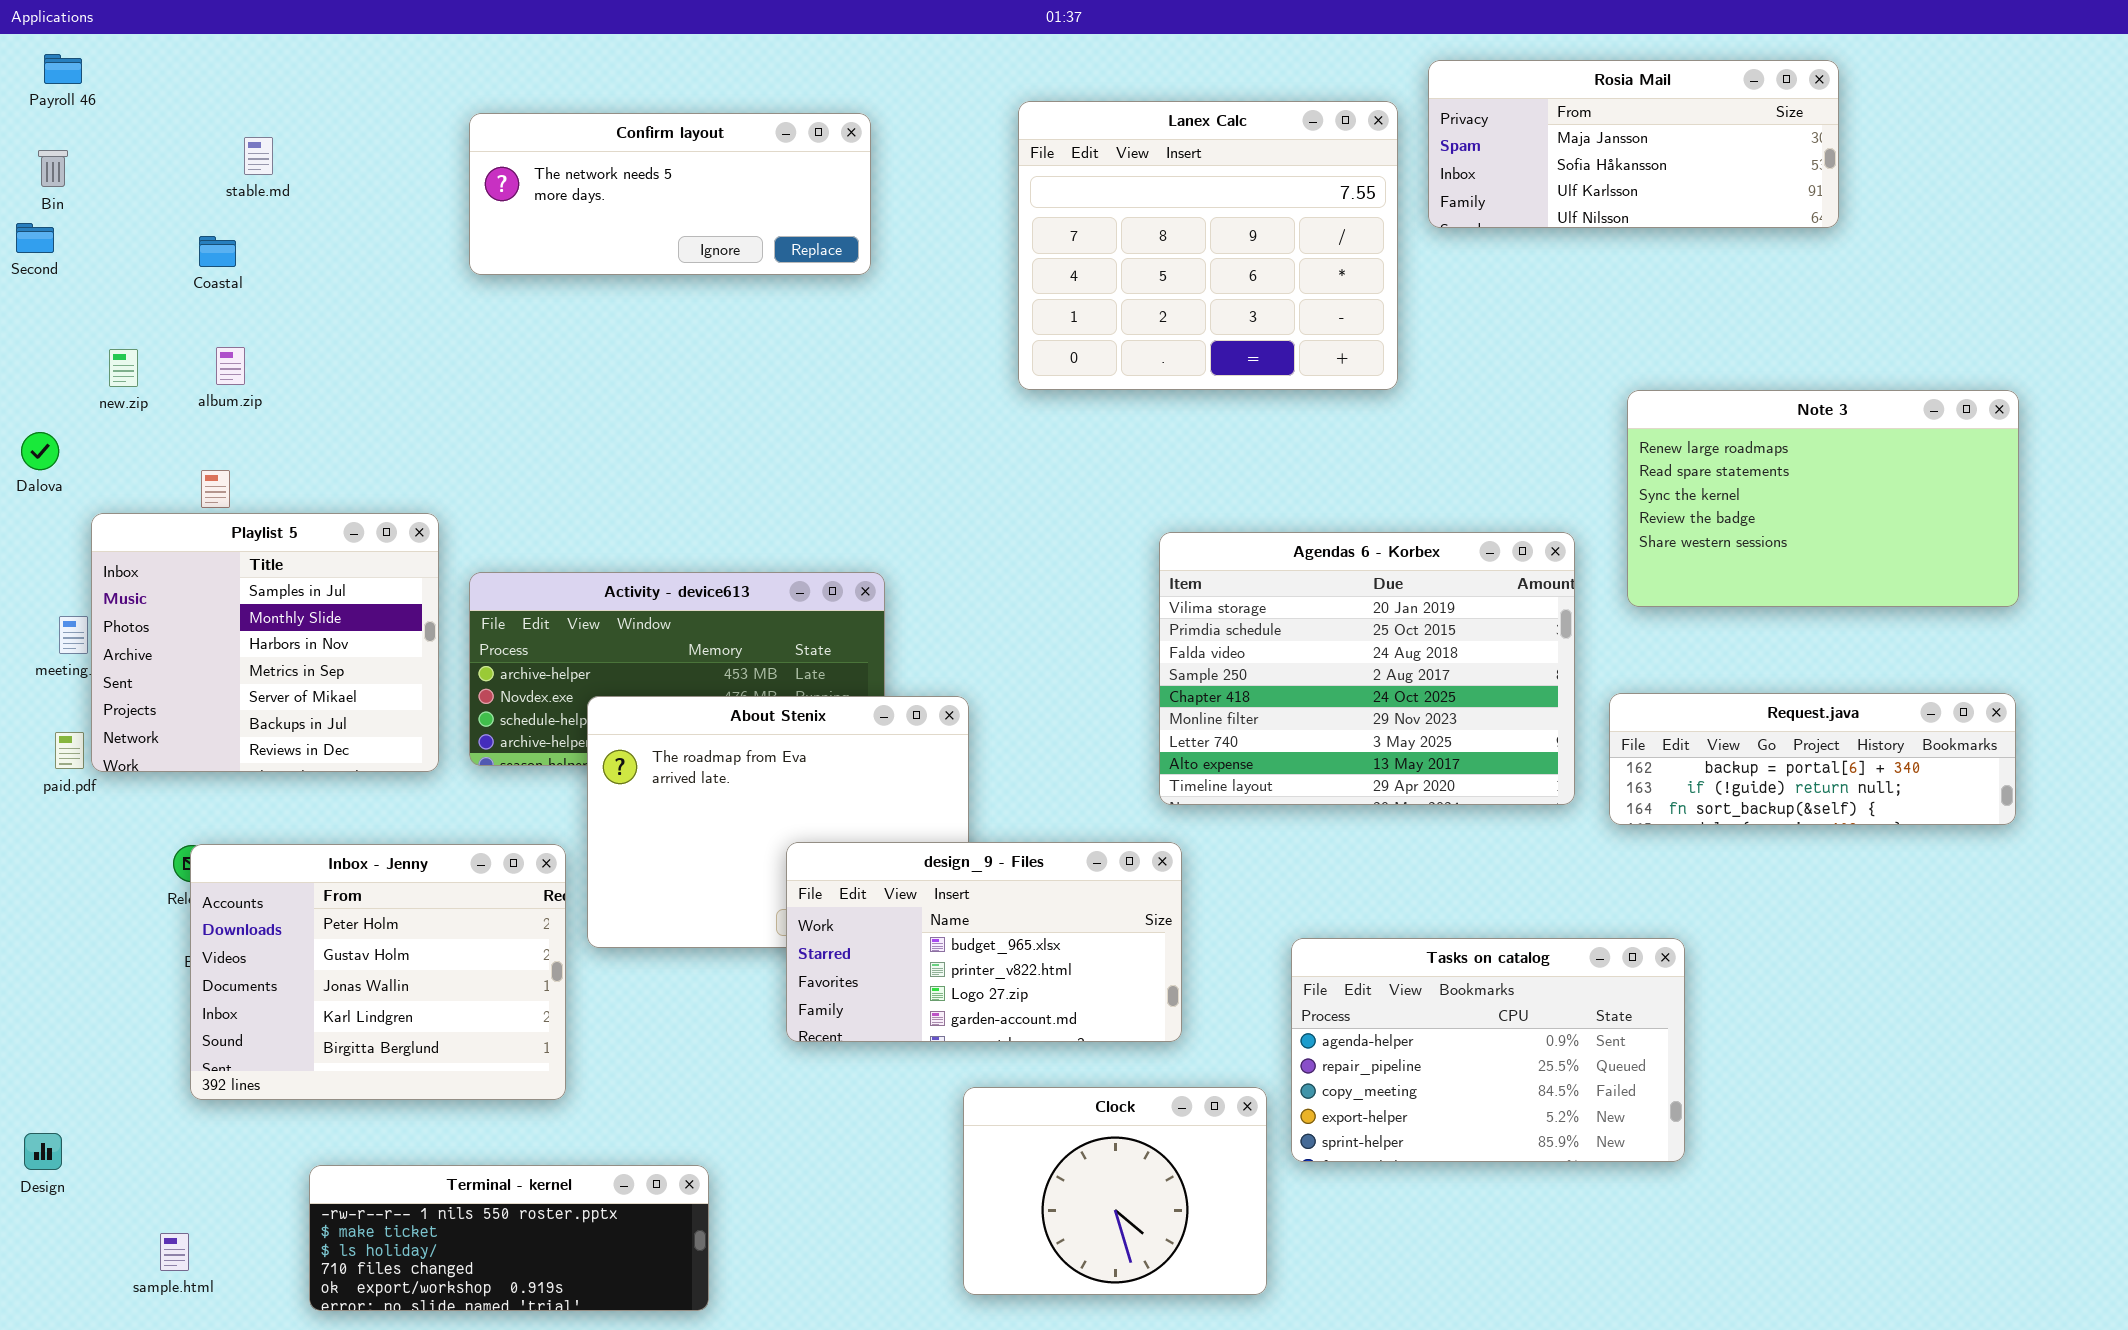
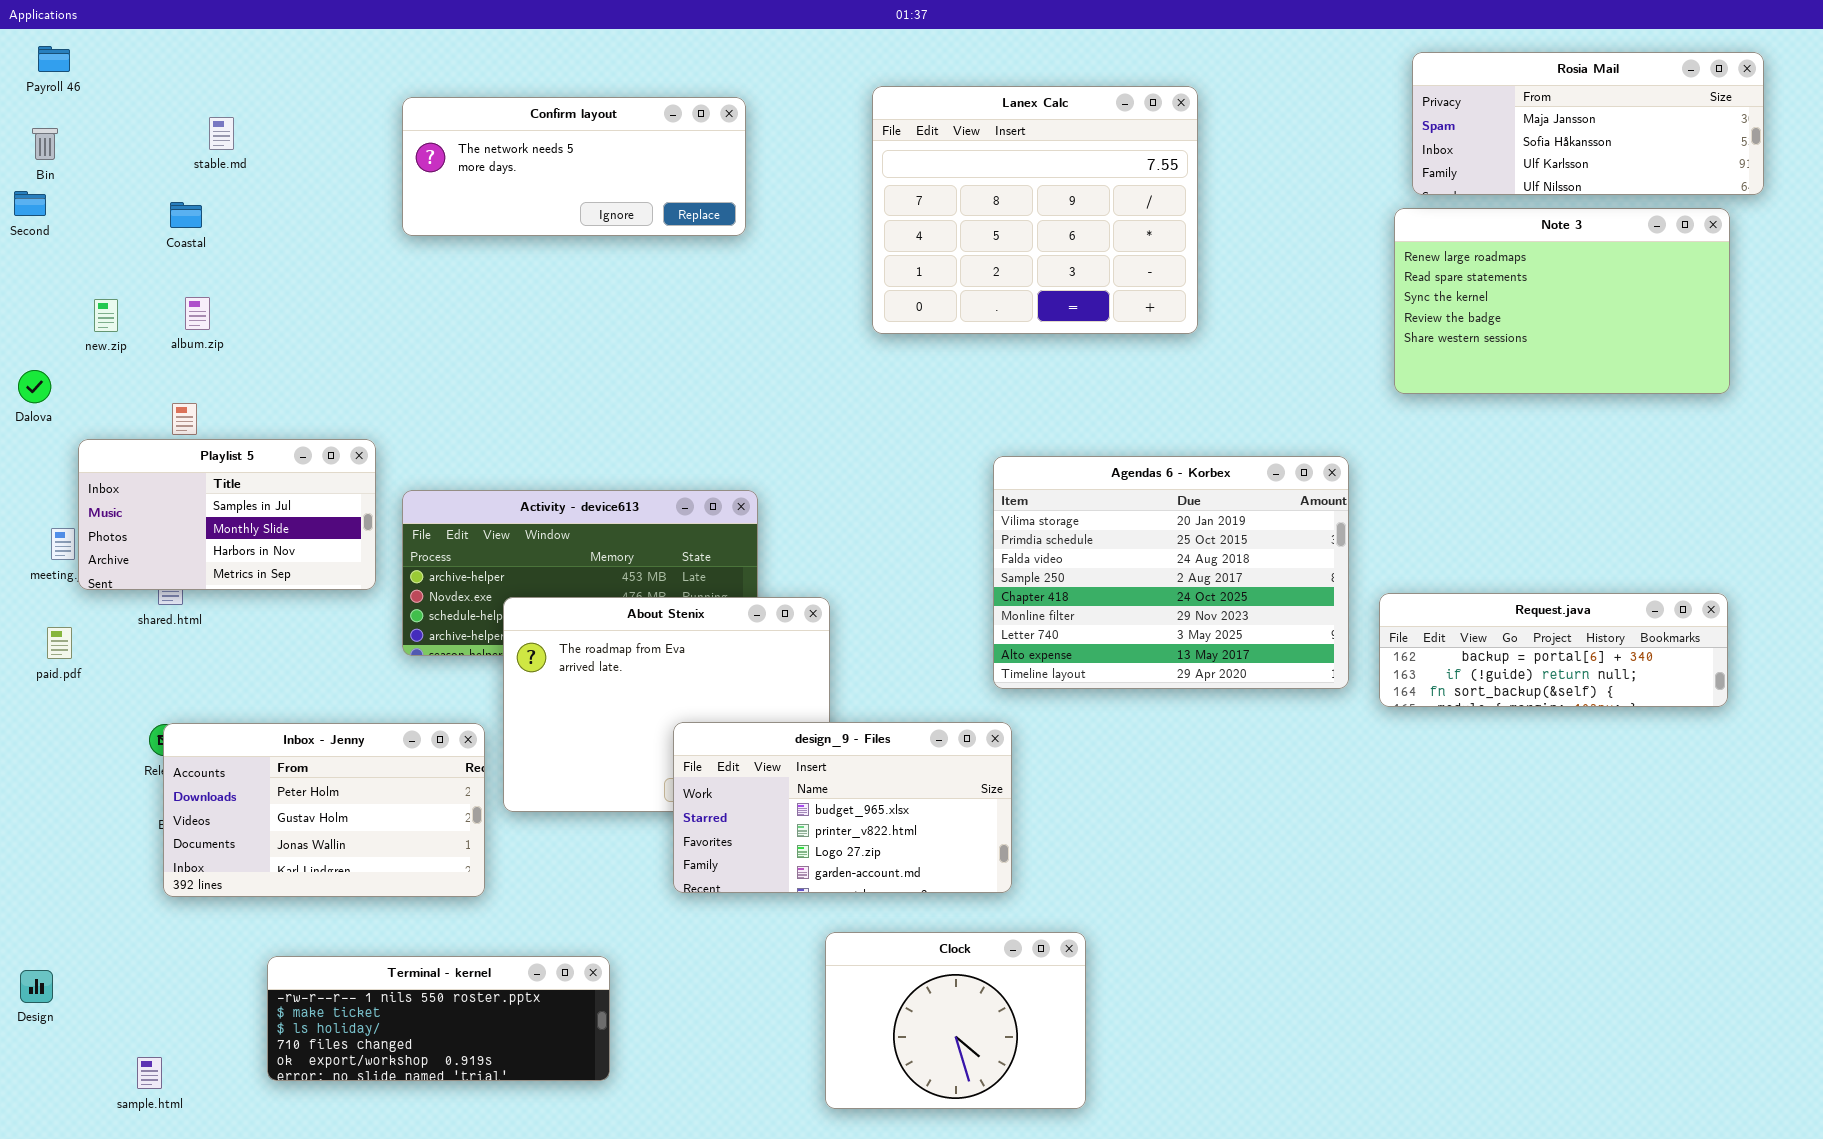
Rosia Mail: [1428,60,1839,228] -> [1412,52,1764,195], moved
Note 3: [1627,390,2019,607] -> [1394,208,1730,394], moved
Playlist 5: [91,513,439,772] -> [78,439,376,590], resized
Inbox - Jenny: [190,844,566,1100] -> [163,723,485,897], resized
Tasks on catalog: [1291,938,1685,1162] -> none, closed
Terminal - kernel: [309,1165,709,1311] -> [267,956,610,1081], moved

